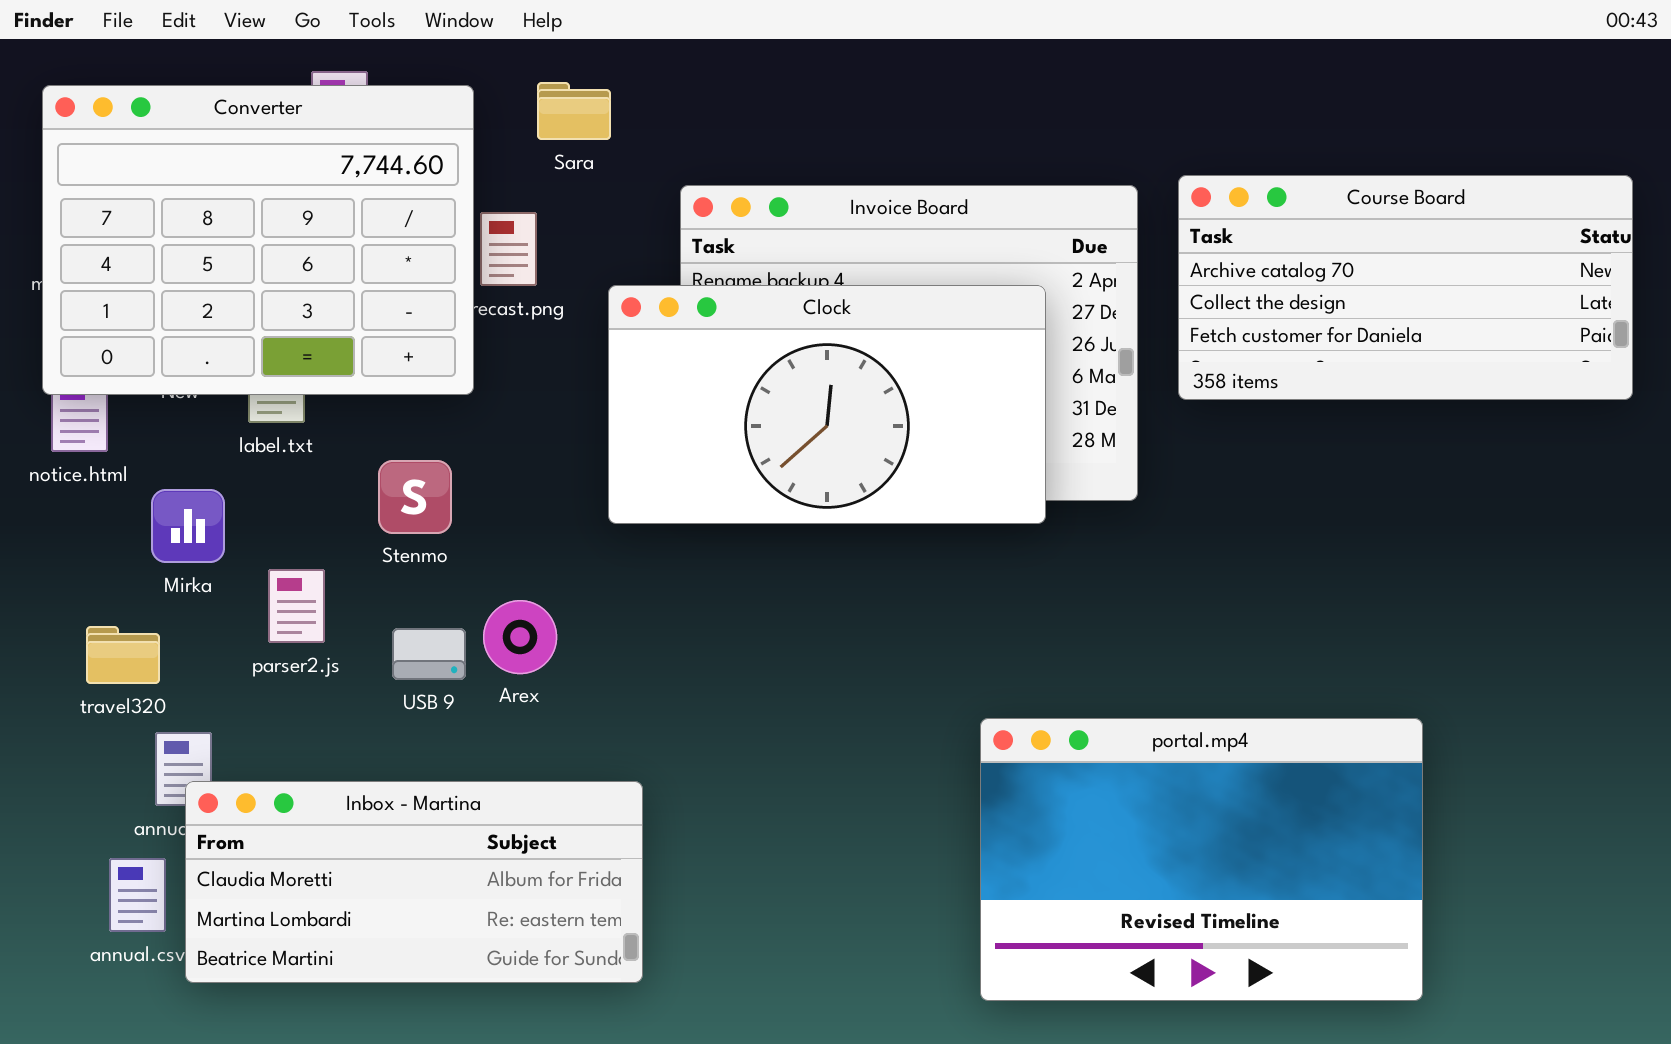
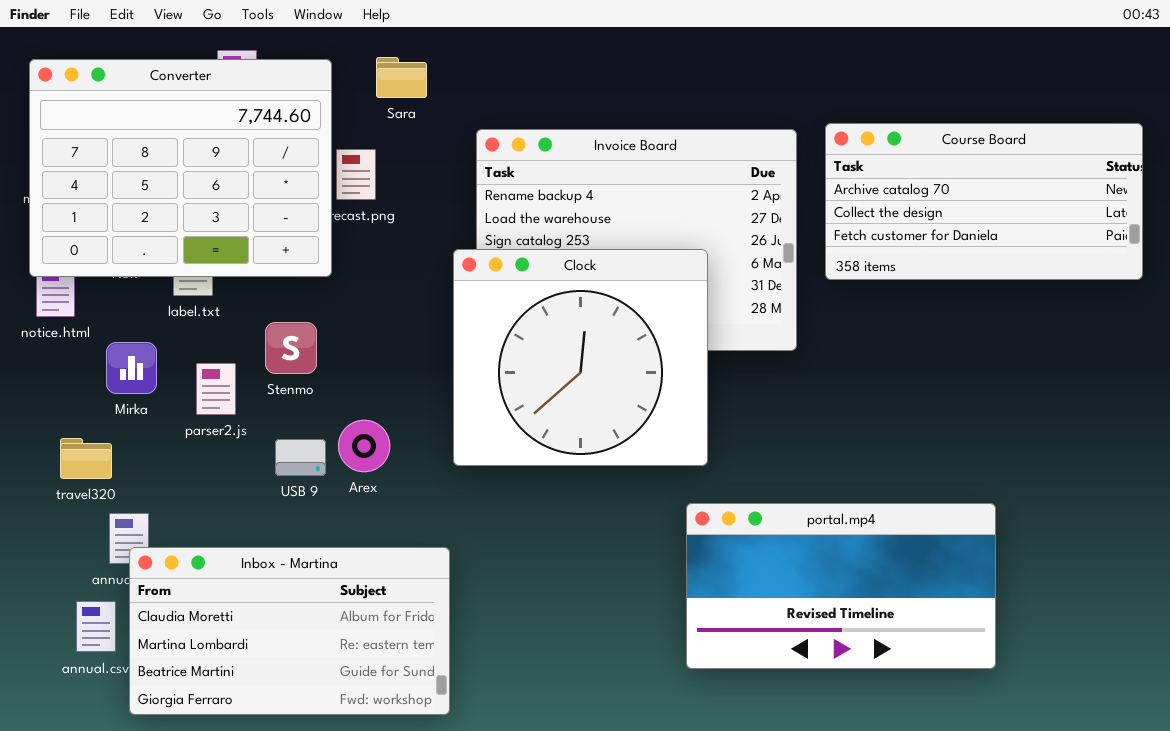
Clock: [608,285,1046,524] -> [453,249,708,466], moved, resized
parser2.js: [268,569,325,643] -> [196,363,236,415], moved
portal.mp4: [980,718,1423,1001] -> [686,503,996,669], resized
Inbox - Martina: [185,781,643,983] -> [129,547,450,715], resized

